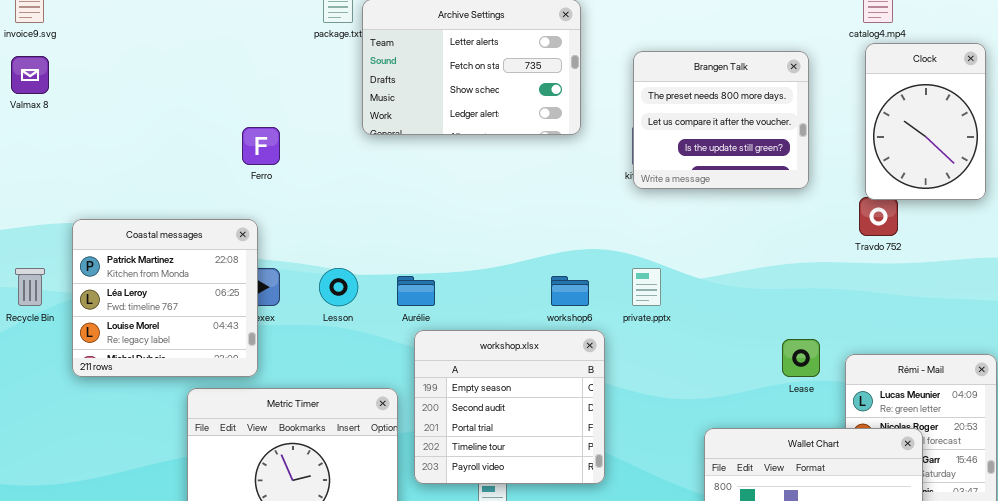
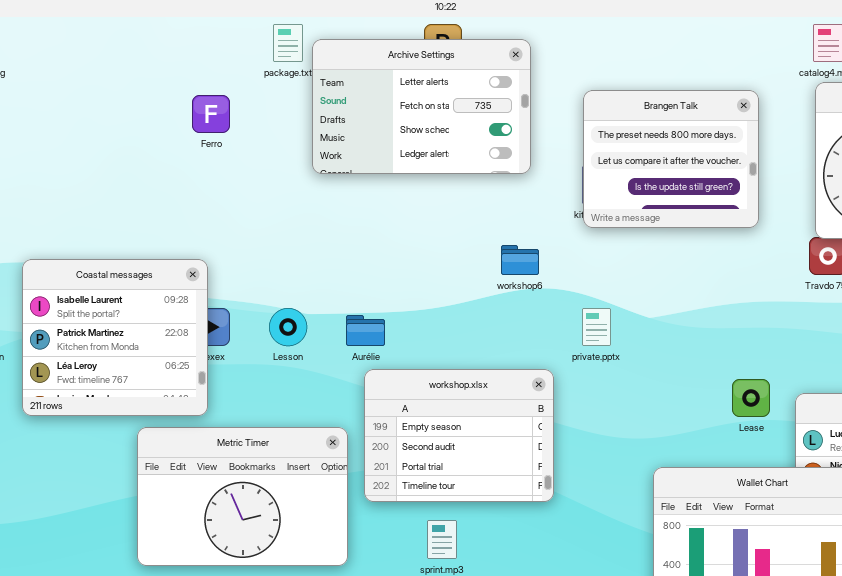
Ferro: [242,127,280,165] -> [192,95,230,133], moved
Coastal messages: [72,219,258,377] -> [22,259,208,416], scrolled up 1 row
workshop6: [551,276,589,306] -> [501,245,539,275], moved
workshop.xlsx: [414,330,605,484] -> [364,369,554,502], resized

